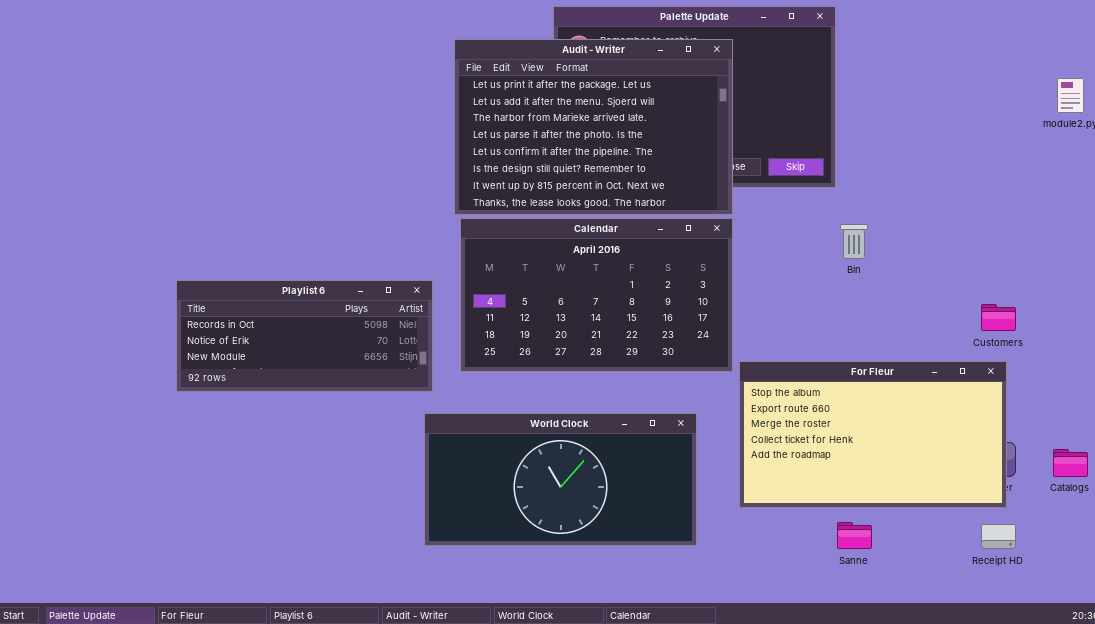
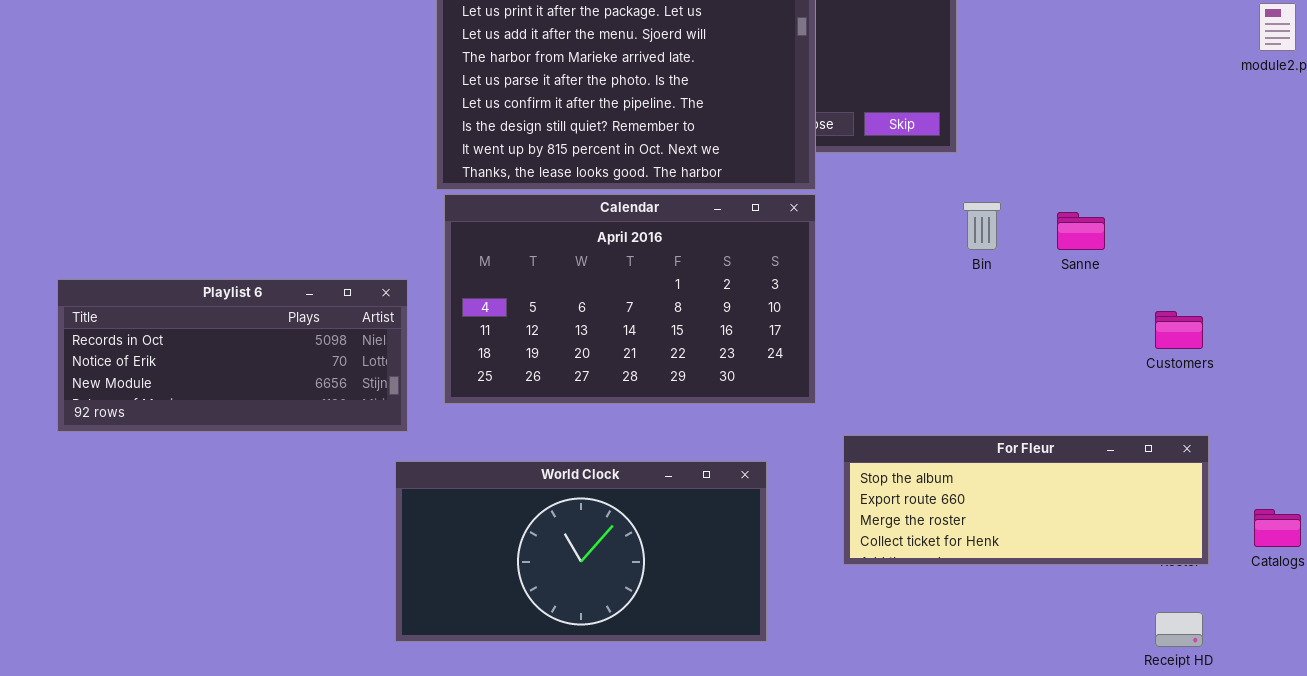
For Fleur: [739,361,1007,508] -> [843,435,1209,565], moved, resized
Sanne: [837,522,872,549] -> [1057,212,1105,250], moved

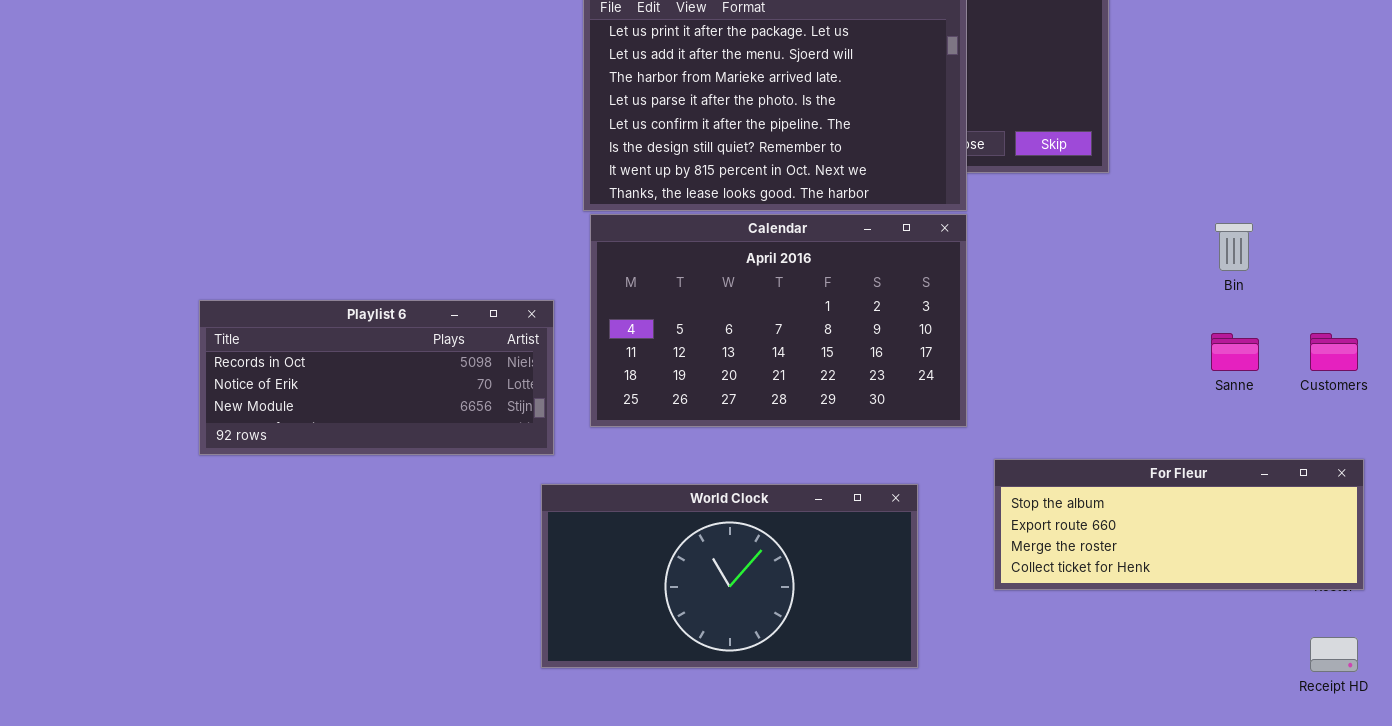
Bin: [963,202,1001,250] -> [1215,223,1253,271], moved
Sanne: [1057,212,1105,250] -> [1211,333,1259,371], moved

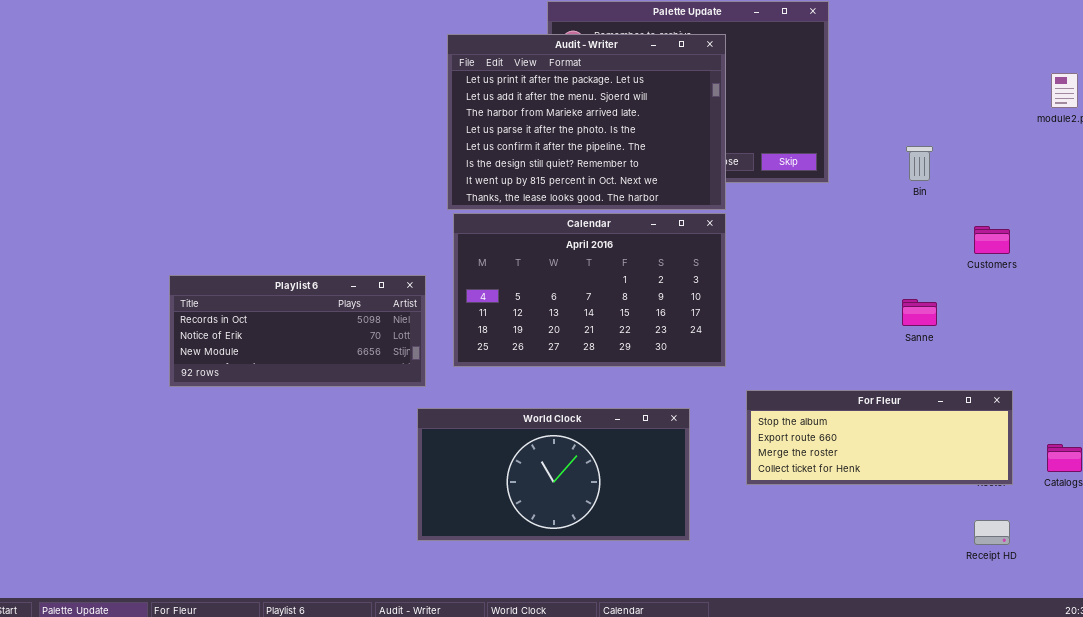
Bin: [1215,223,1253,271] -> [906,146,933,181], moved
Customers: [1310,333,1358,371] -> [974,226,1010,254], moved

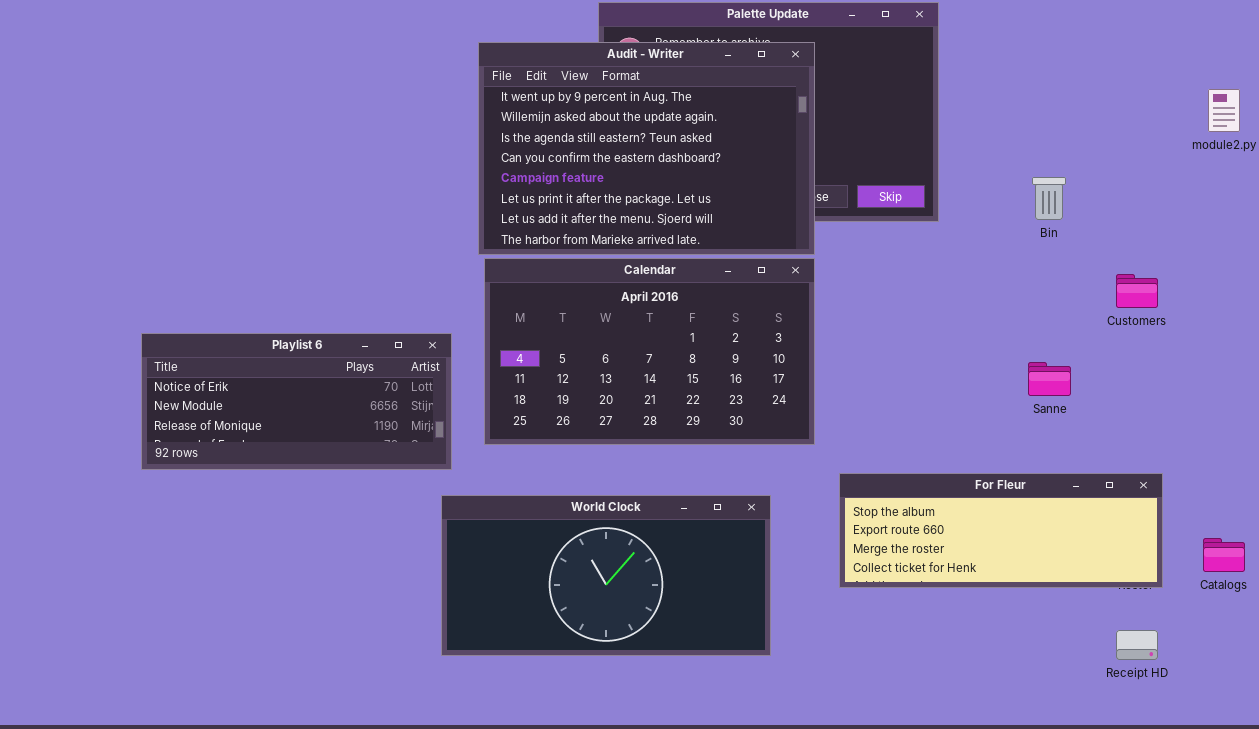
Audit - Writer: [447,34,726,210] -> [478,42,815,255], scrolled up 5 rows
Playlist 6: [169,275,426,387] -> [141,333,452,470], scrolled down 1 row

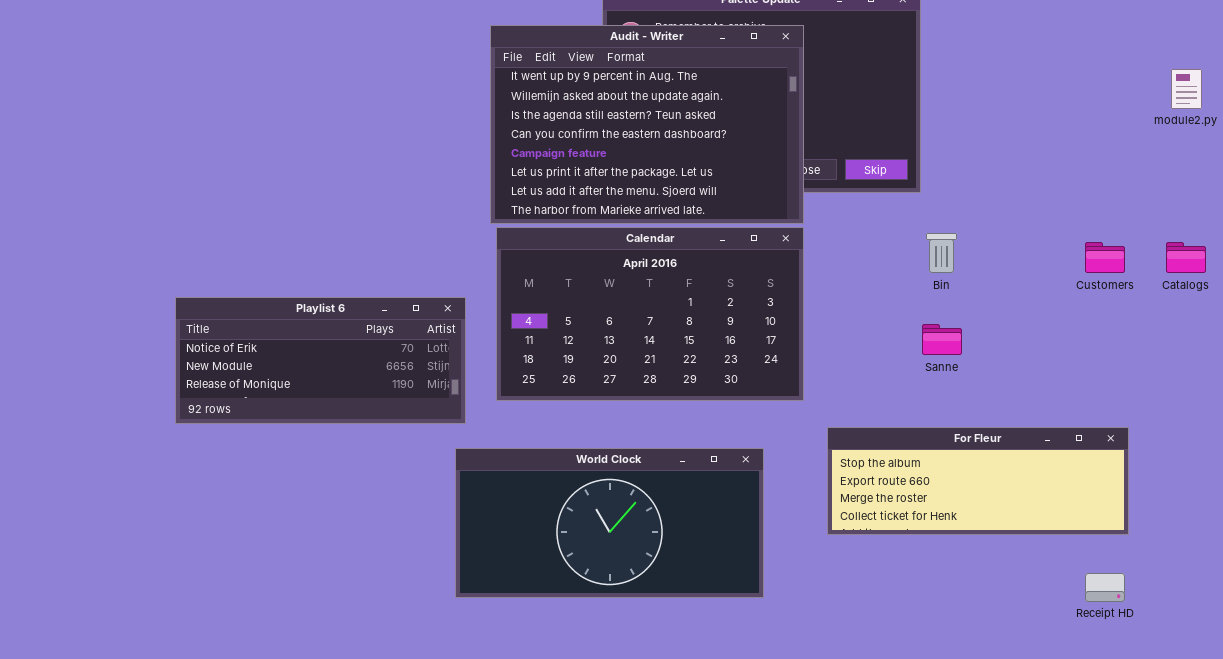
Bin: [1032,177,1066,220] -> [926,233,957,273], moved
Sanne: [1028,362,1071,396] -> [922,324,962,355], moved
Catalogs: [1203,538,1245,572] -> [1166,242,1206,273], moved

